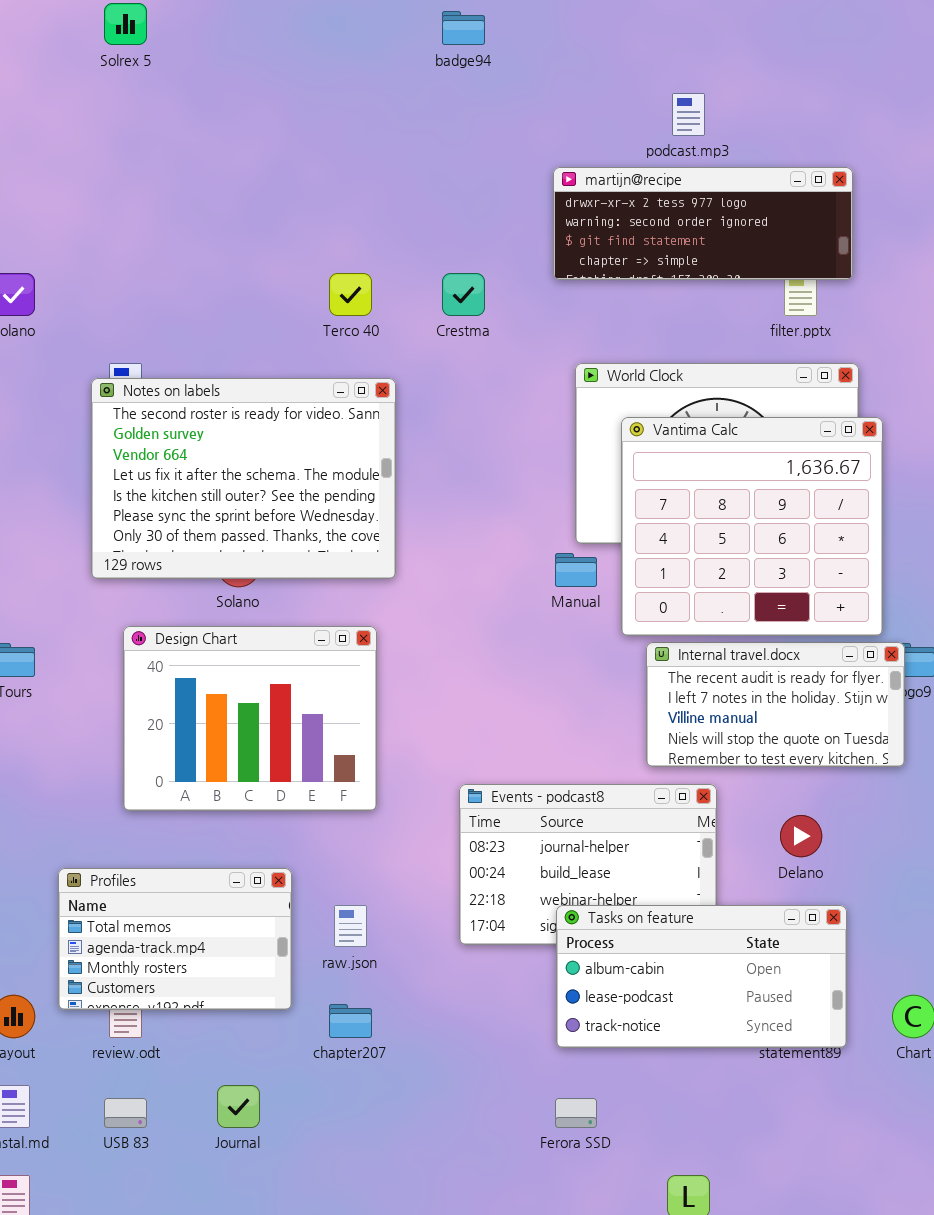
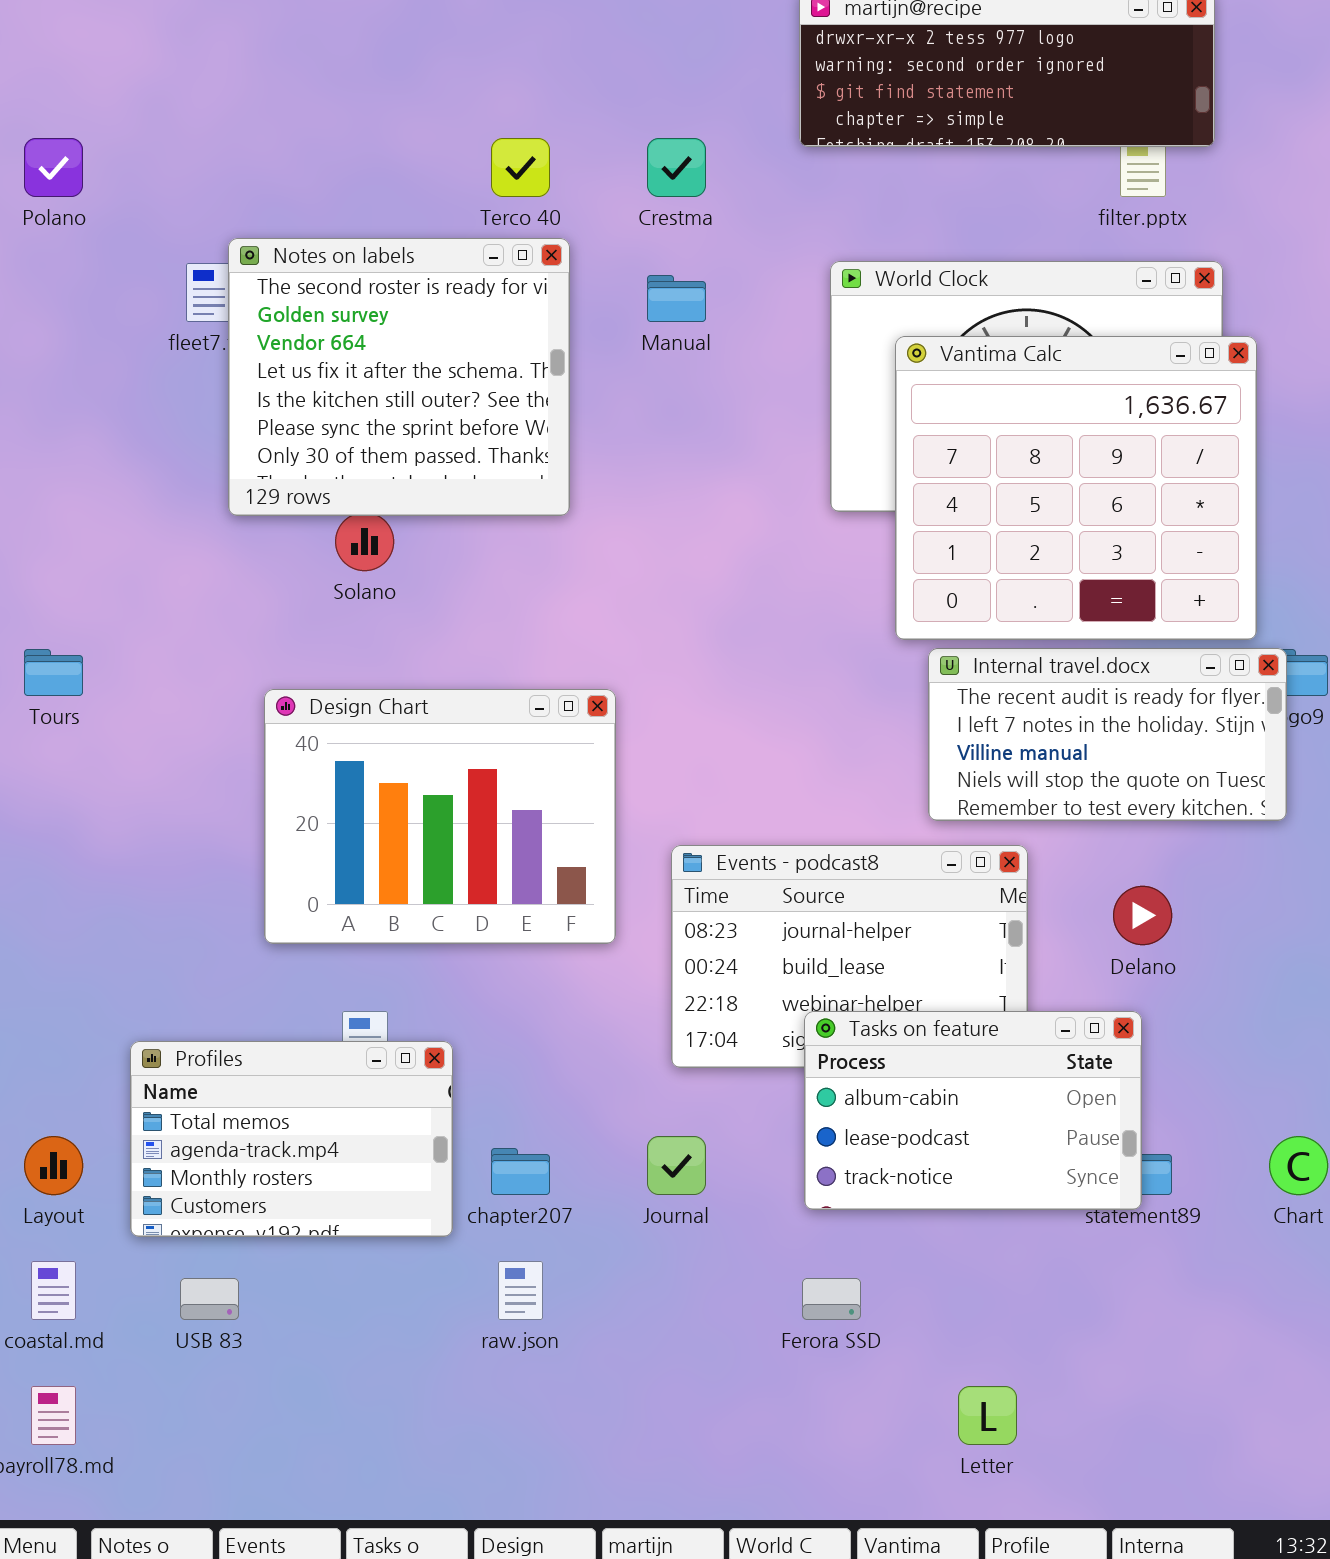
Notes on labels: [91,378,396,579] -> [228,238,570,516], moved, resized
Manual: [555,553,597,587] -> [647,275,706,322], moved
Design Chart: [123,626,377,811] -> [264,689,616,944], moved
Profiles: [58,868,292,1010] -> [130,1041,453,1237], moved
raw.json: [334,905,367,947] -> [498,1261,543,1320], moved
Tasks on feature: [556,905,847,1048] -> [804,1011,1142,1210], resized
Journal: [217,1085,260,1128] -> [647,1136,706,1195], moved

